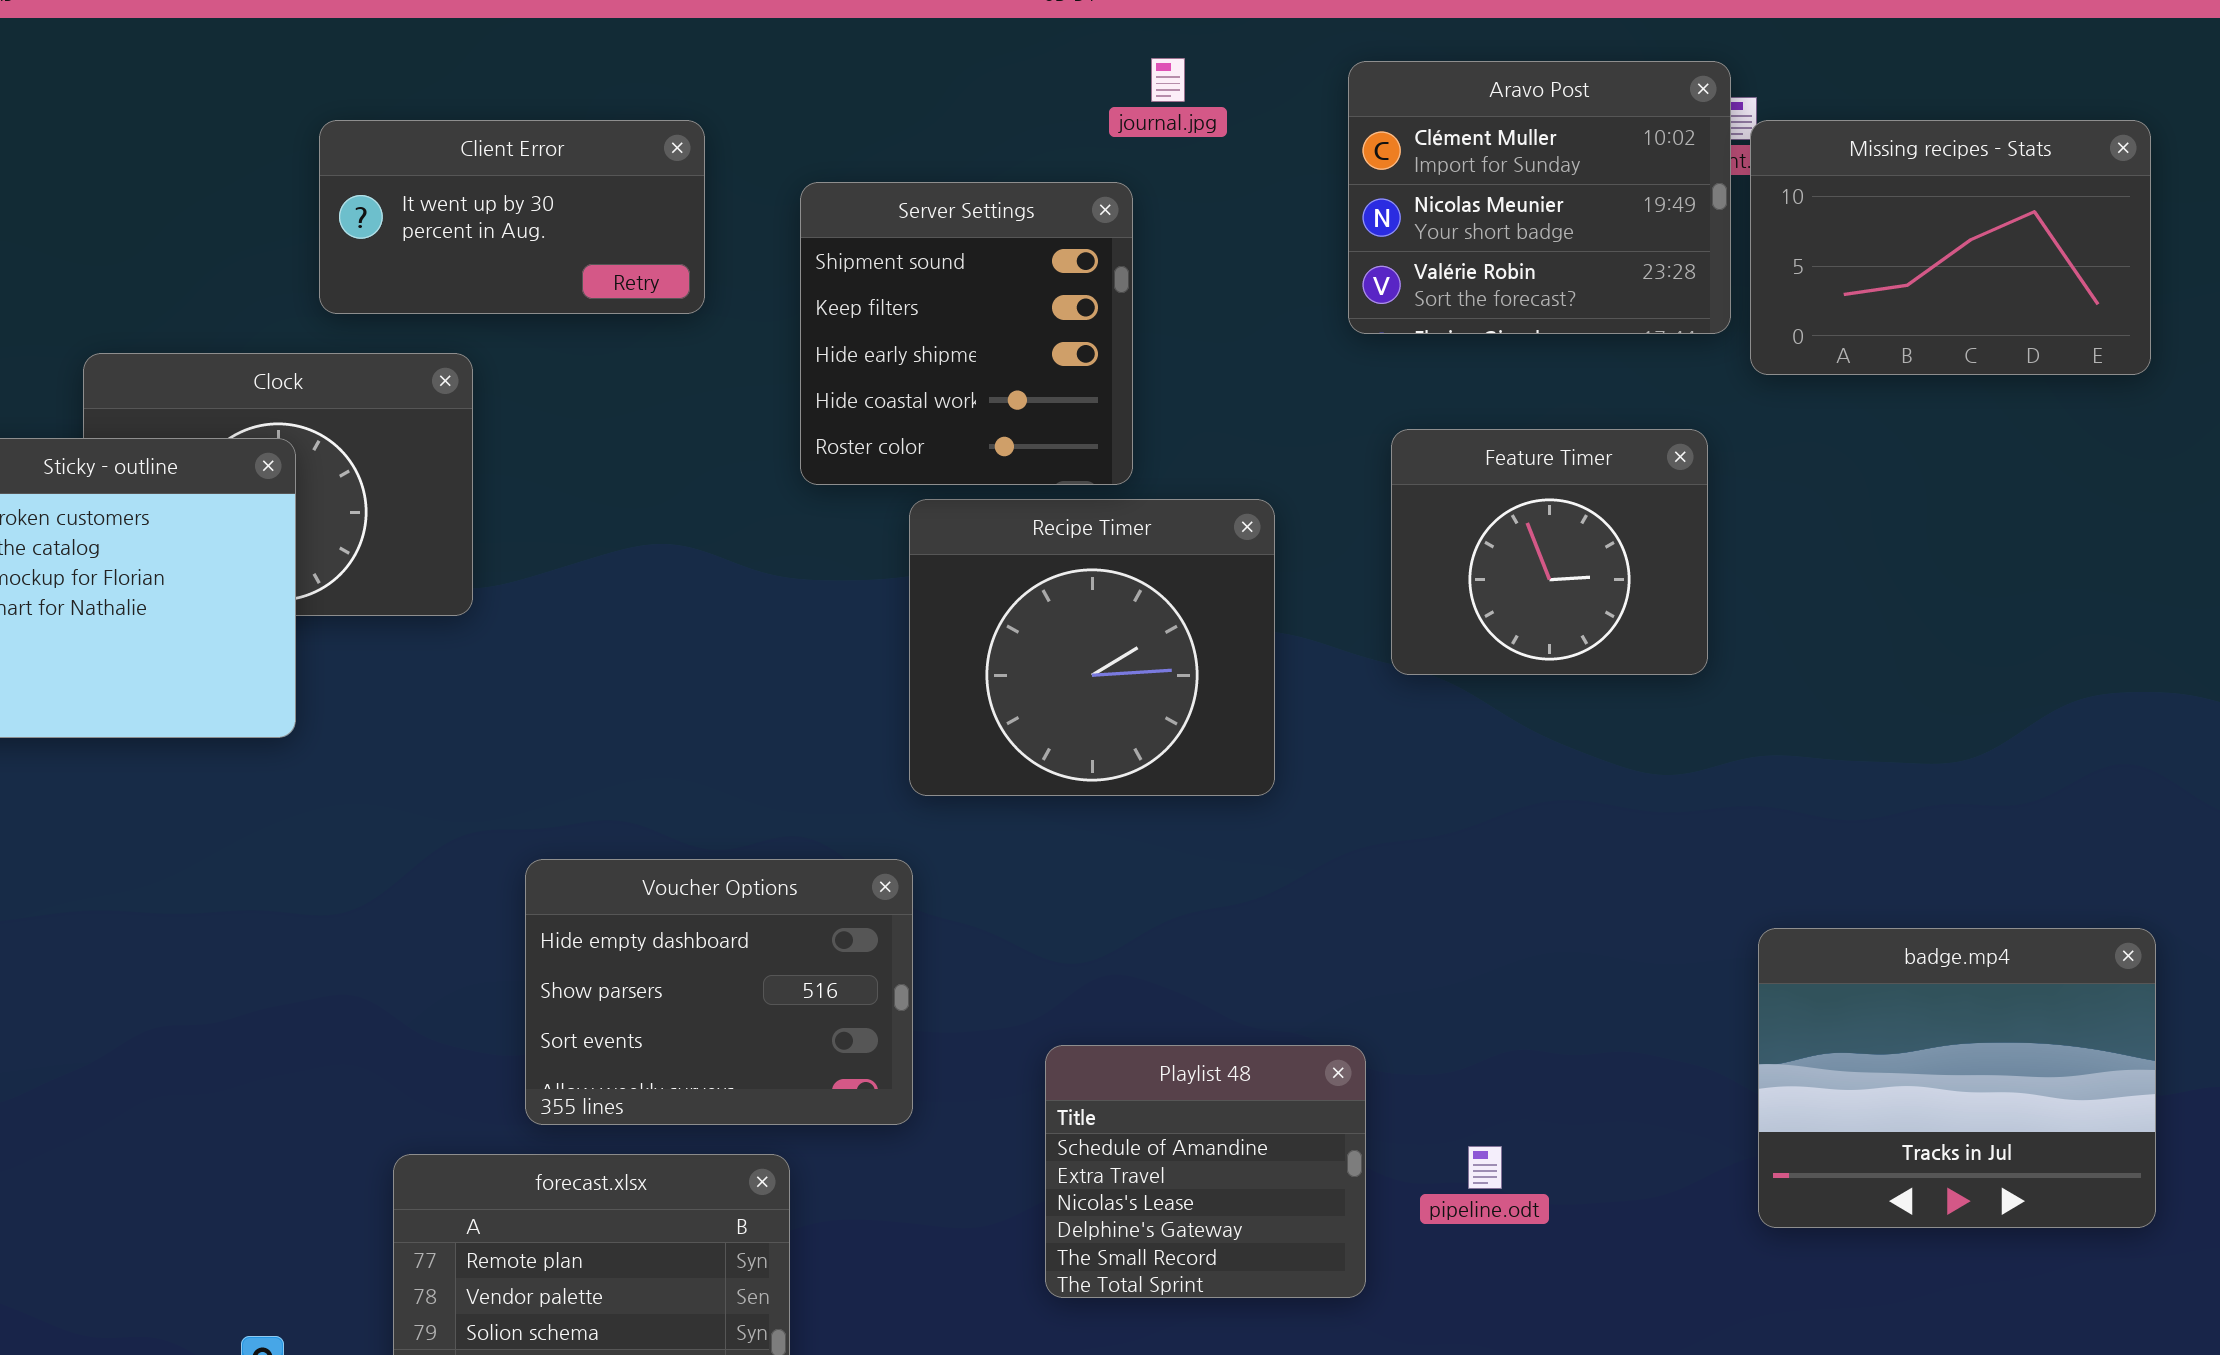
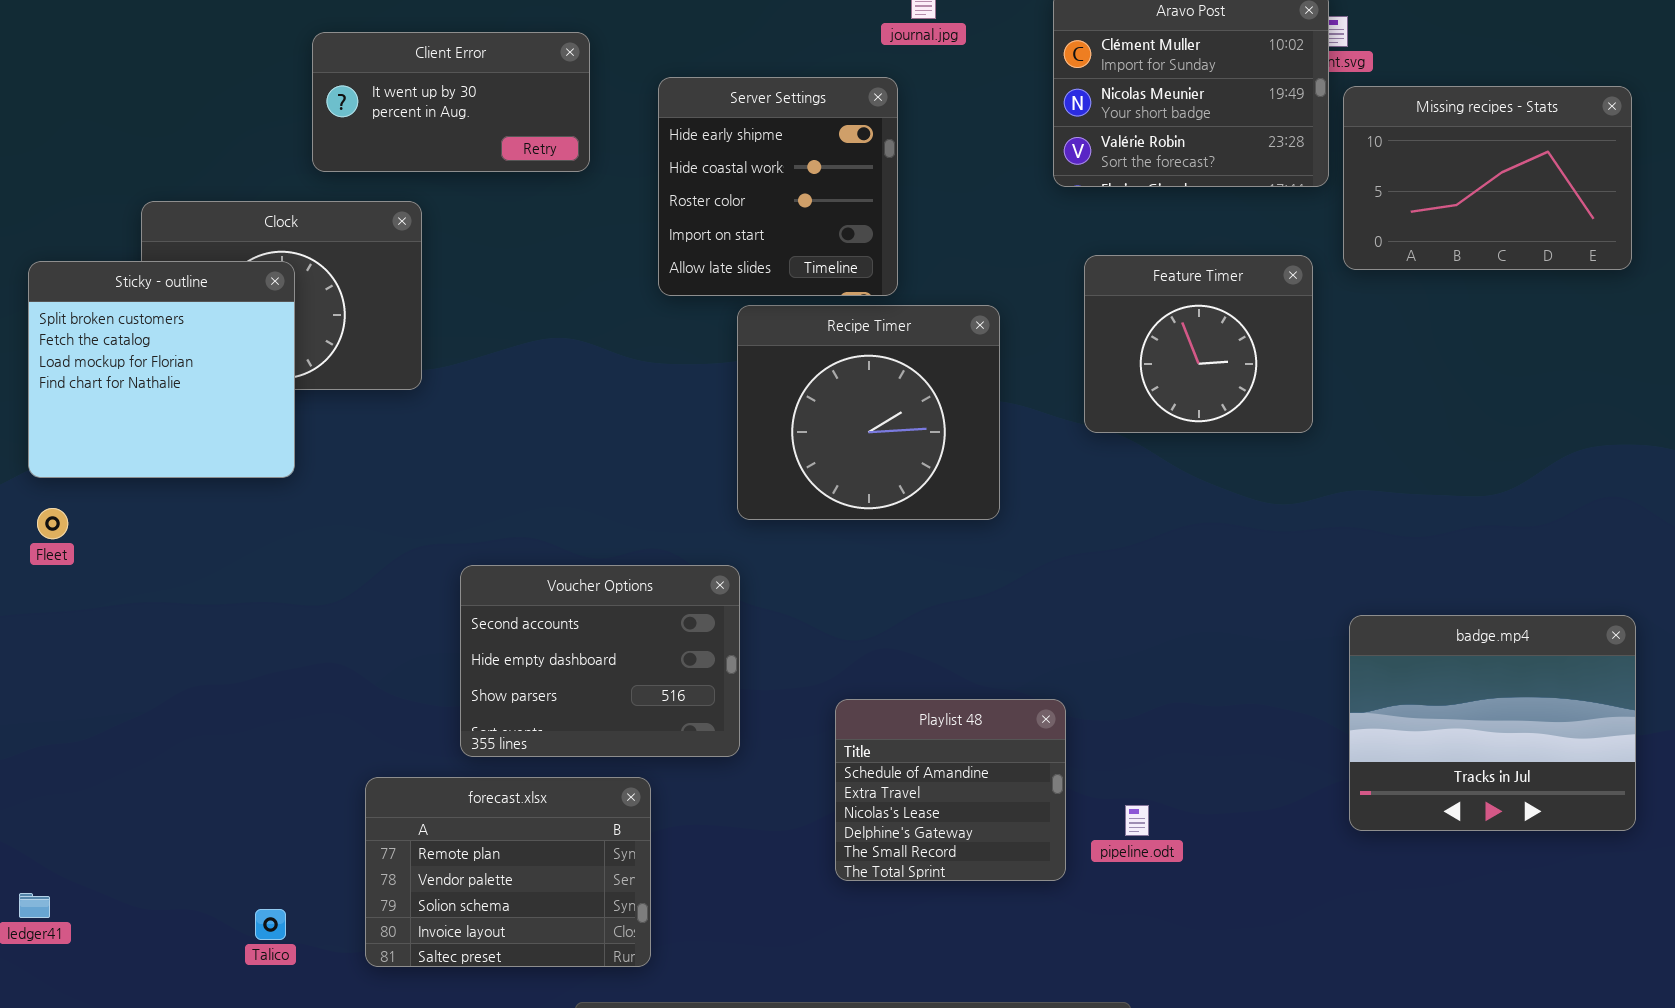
Missing recipes - Stats: [1750,120,2151,375] -> [1343,86,1632,270], moved
Server Settings: [800,182,1133,485] -> [658,77,898,296], scrolled down 2 rows
Voucher Options: [525,859,913,1125] -> [460,565,740,757], scrolled up 1 row
pipeline.odt: [1468,1146,1502,1189] -> [1125,805,1149,836], moved

